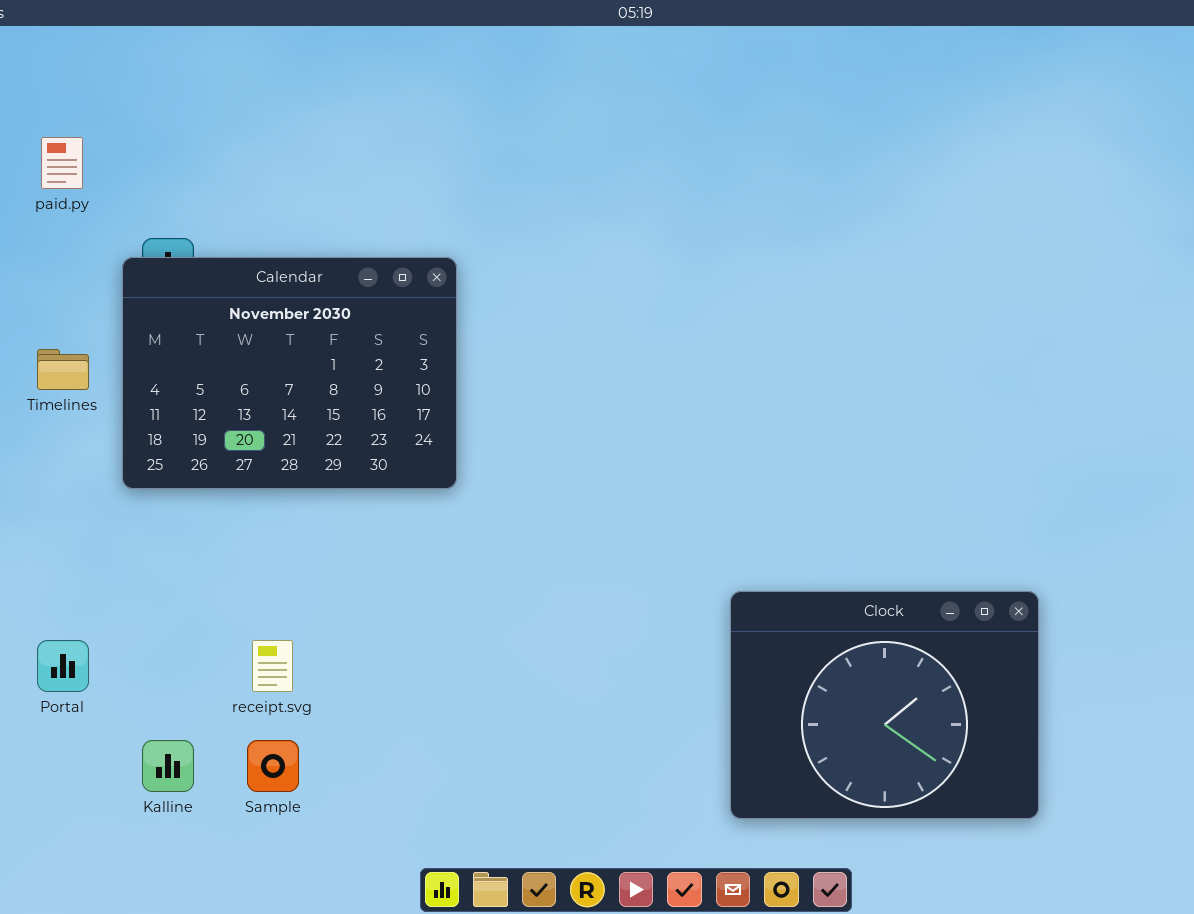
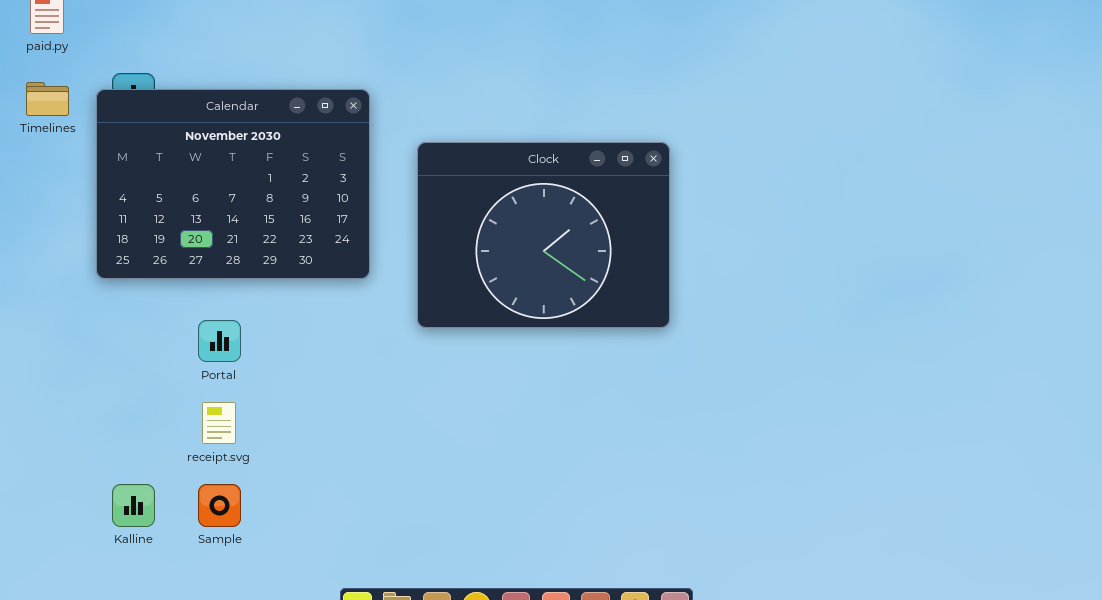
Timelines: [37,349,89,390] -> [26,82,69,116], moved
Clock: [730,591,1039,819] -> [417,142,670,328], moved
Portal: [37,640,89,692] -> [198,320,241,362], moved

